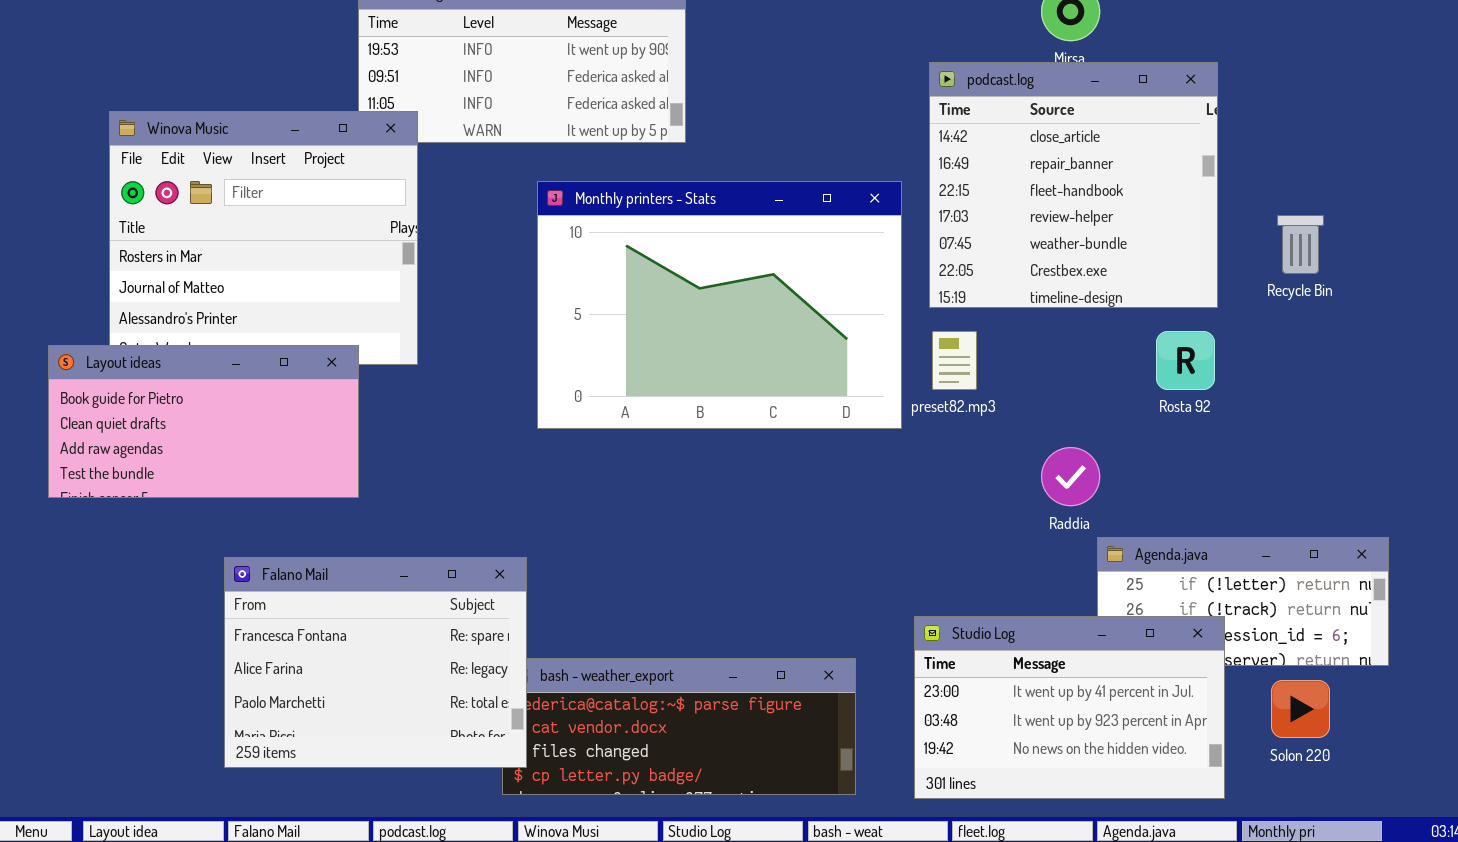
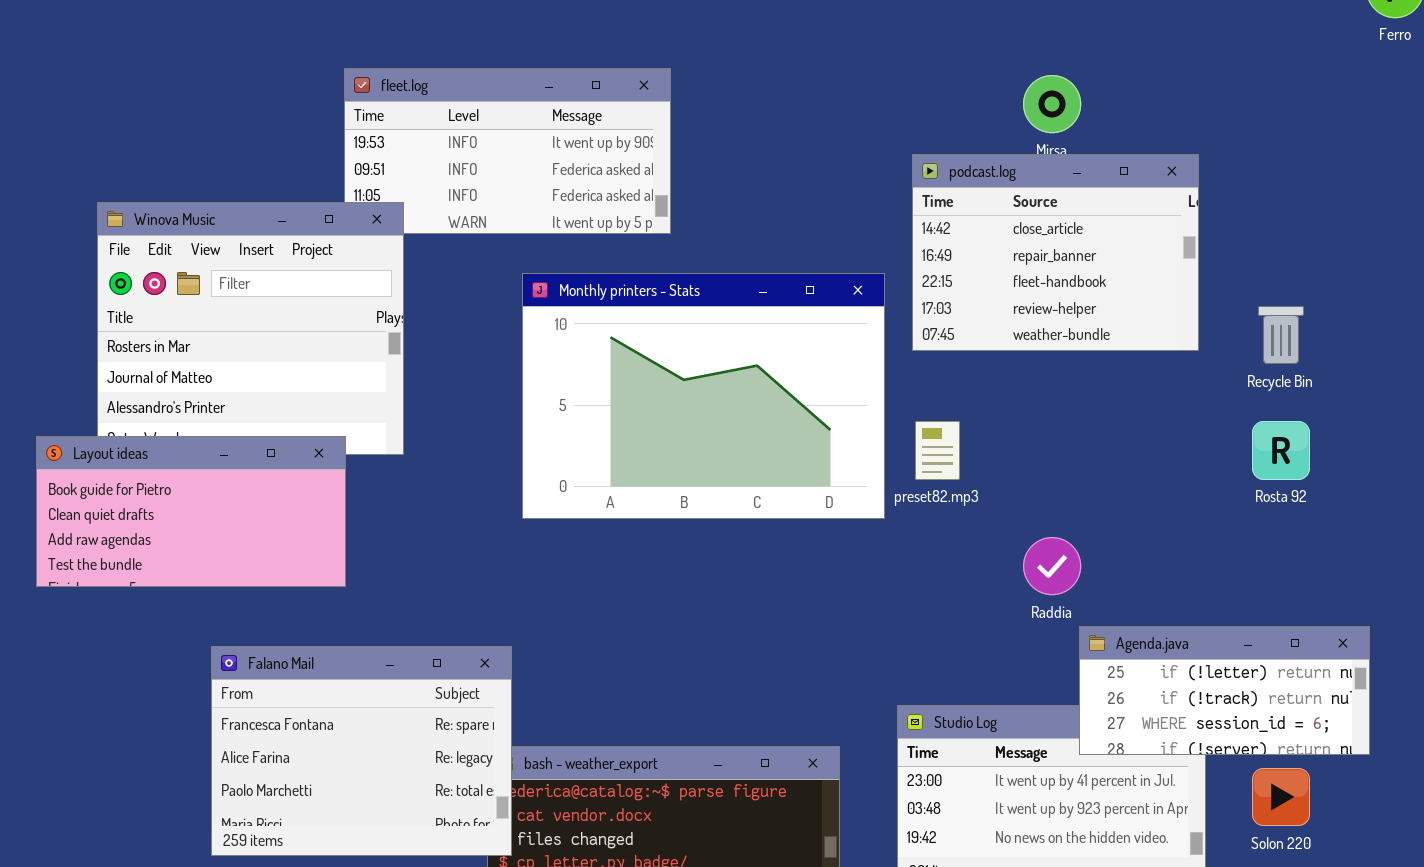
podcast.log: [929,62,1218,308] -> [912,154,1199,351], resized
Rosta 92: [1156,331,1215,390] -> [1252,421,1310,480], moved
Agenda.java: [1097,537,1389,666] -> [1079,626,1370,755], raised

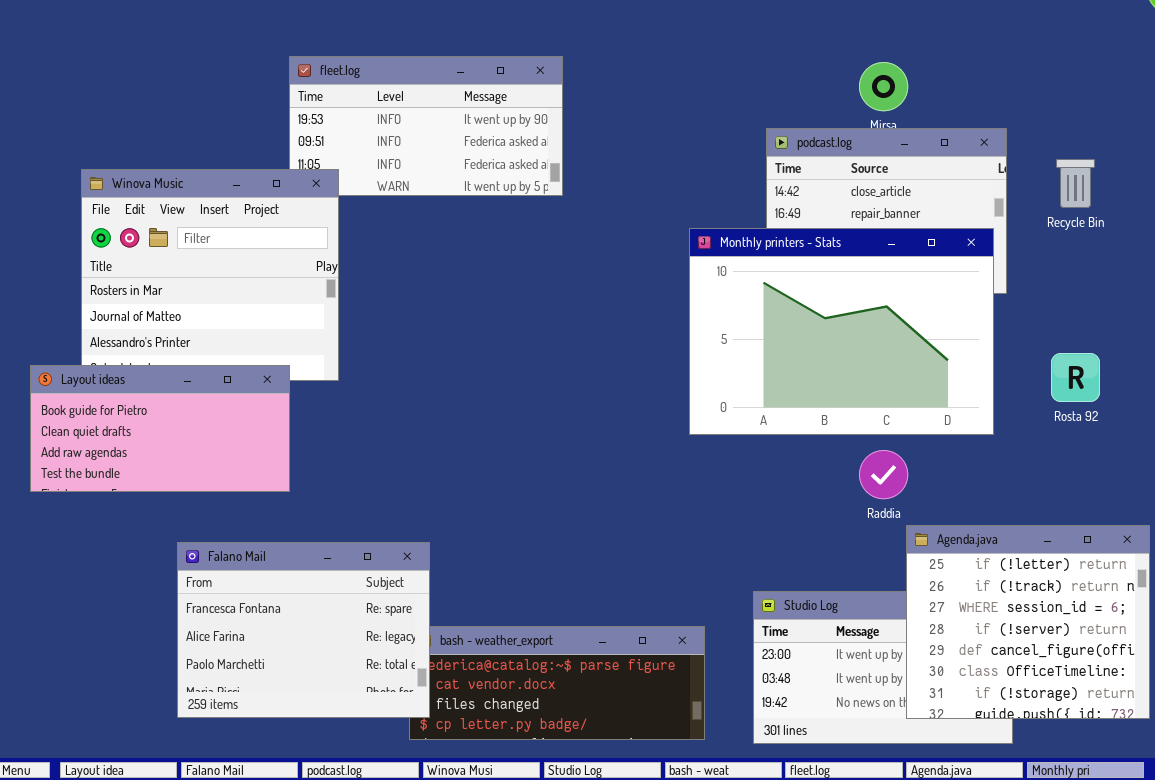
Monthly printers - Stats: [522,273,885,519] -> [689,228,994,435], moved
Recycle Bin: [1258,306,1304,364] -> [1056,159,1095,208], moved
Agenda.java: [1079,626,1370,755] -> [906,525,1150,719], resized

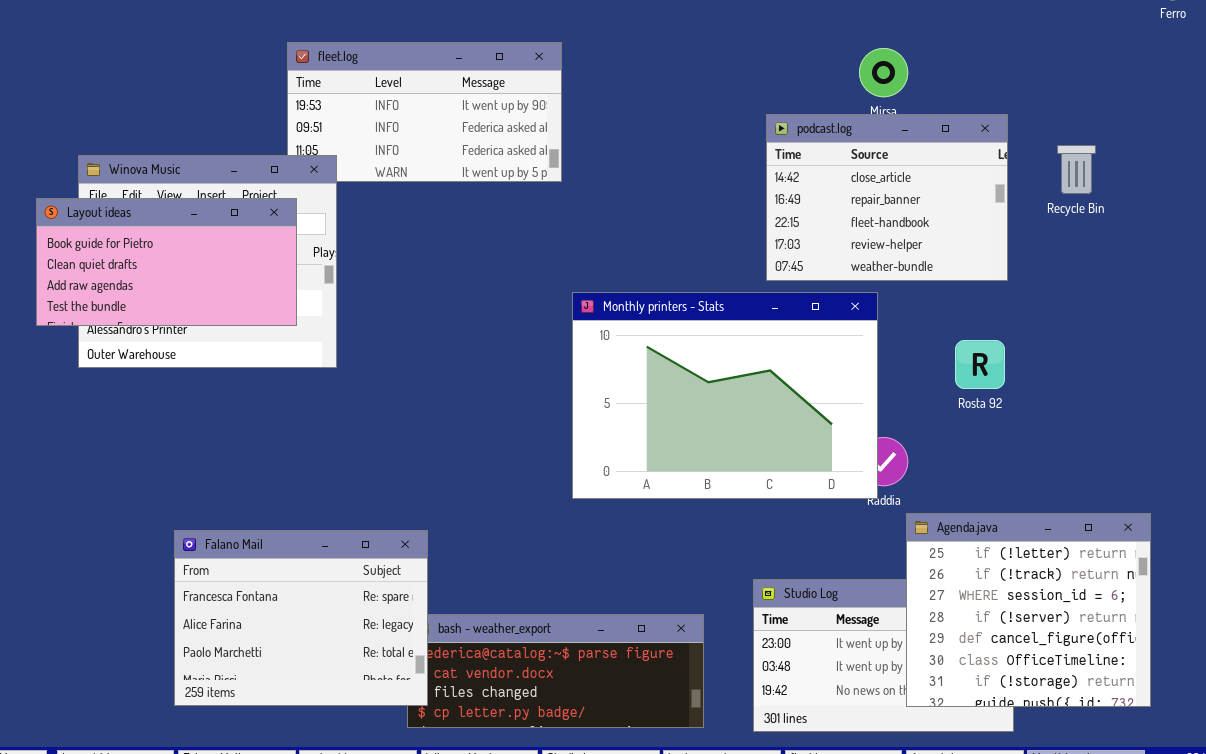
Monthly printers - Stats: [689,228,994,435] -> [572,292,878,499], moved
Rosta 92: [1051,353,1100,402] -> [955,340,1005,389], moved
Layout ideas: [30,365,290,492] -> [36,198,297,326], moved

